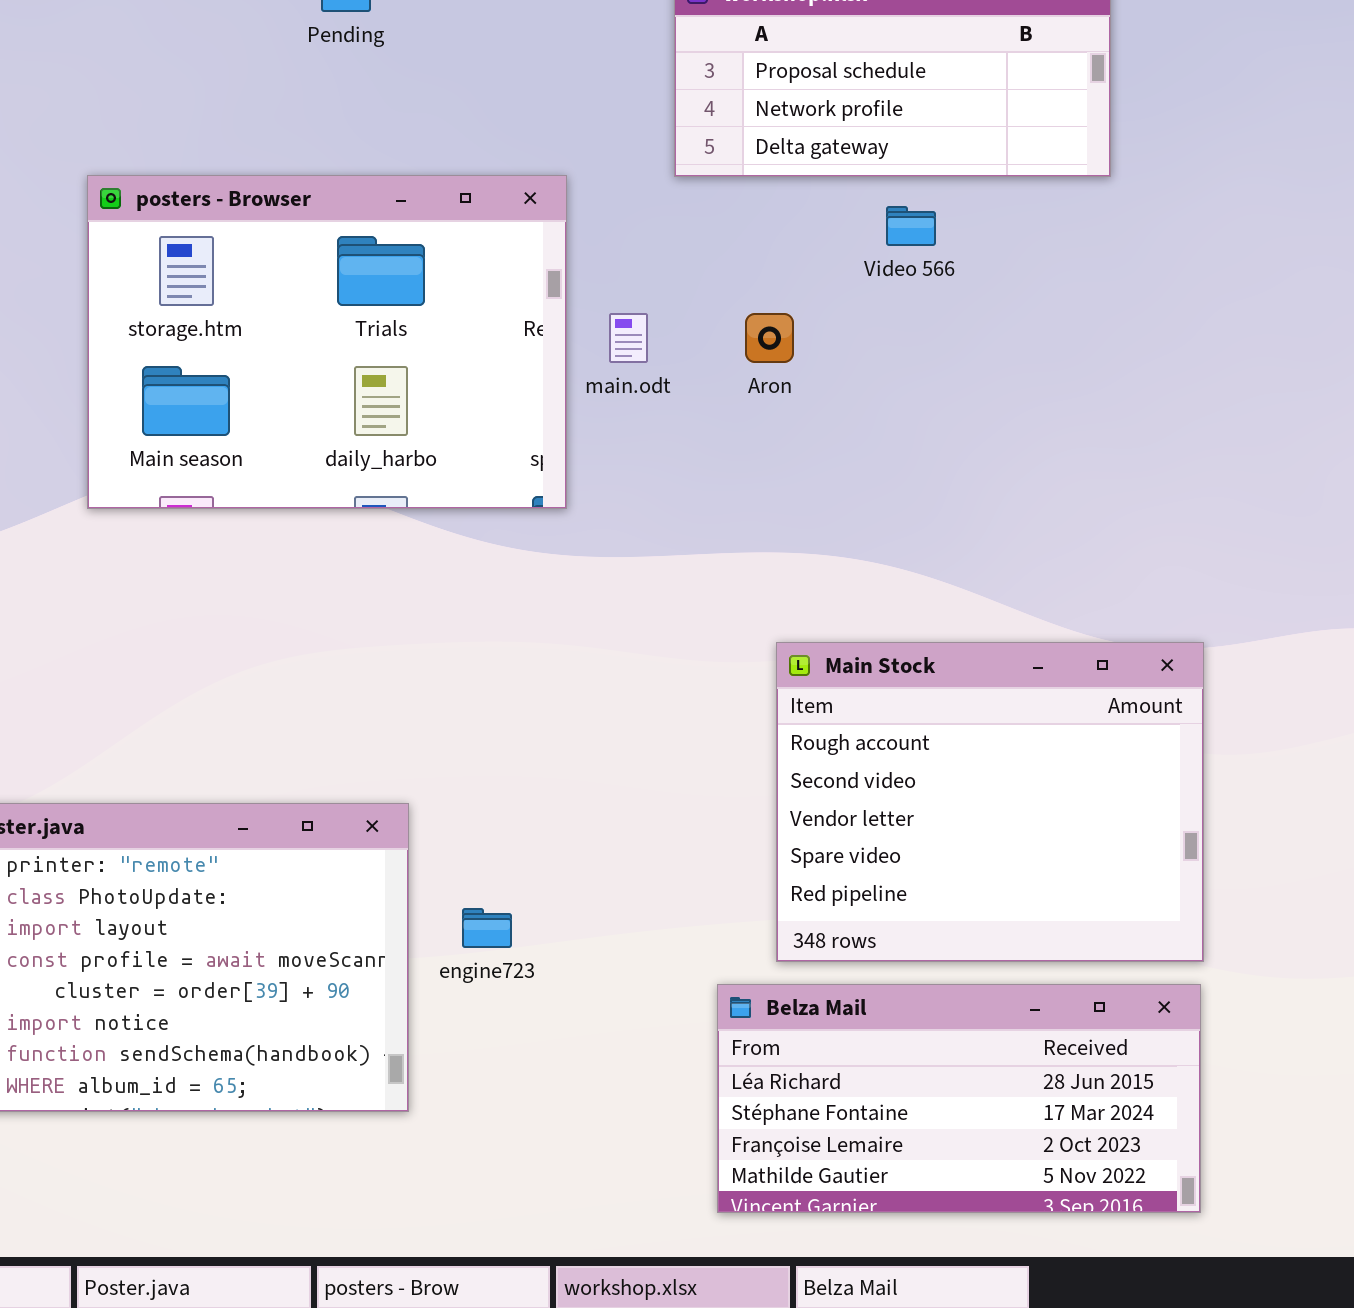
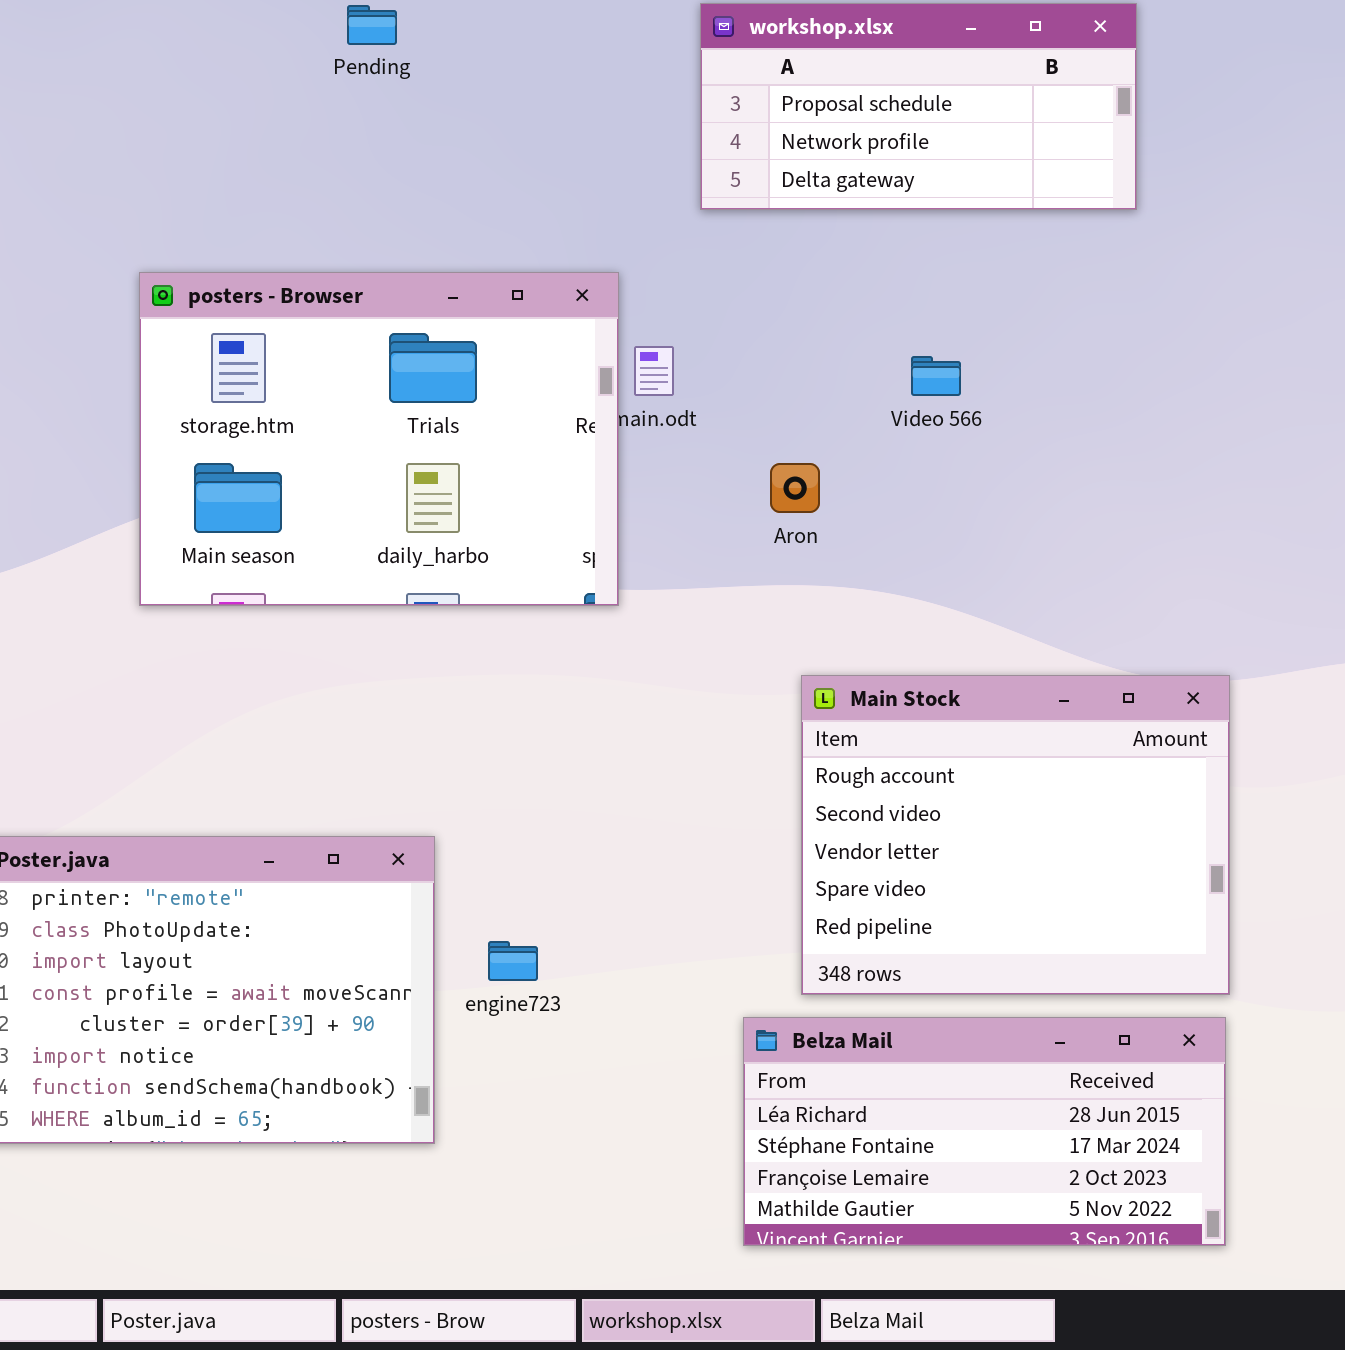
posters - Browser: [87,175,567,509] -> [139,272,619,606], moved
Video 566: [886,206,936,246] -> [911,356,961,396], moved
Aron: [745,313,794,363] -> [770,463,820,513], moved

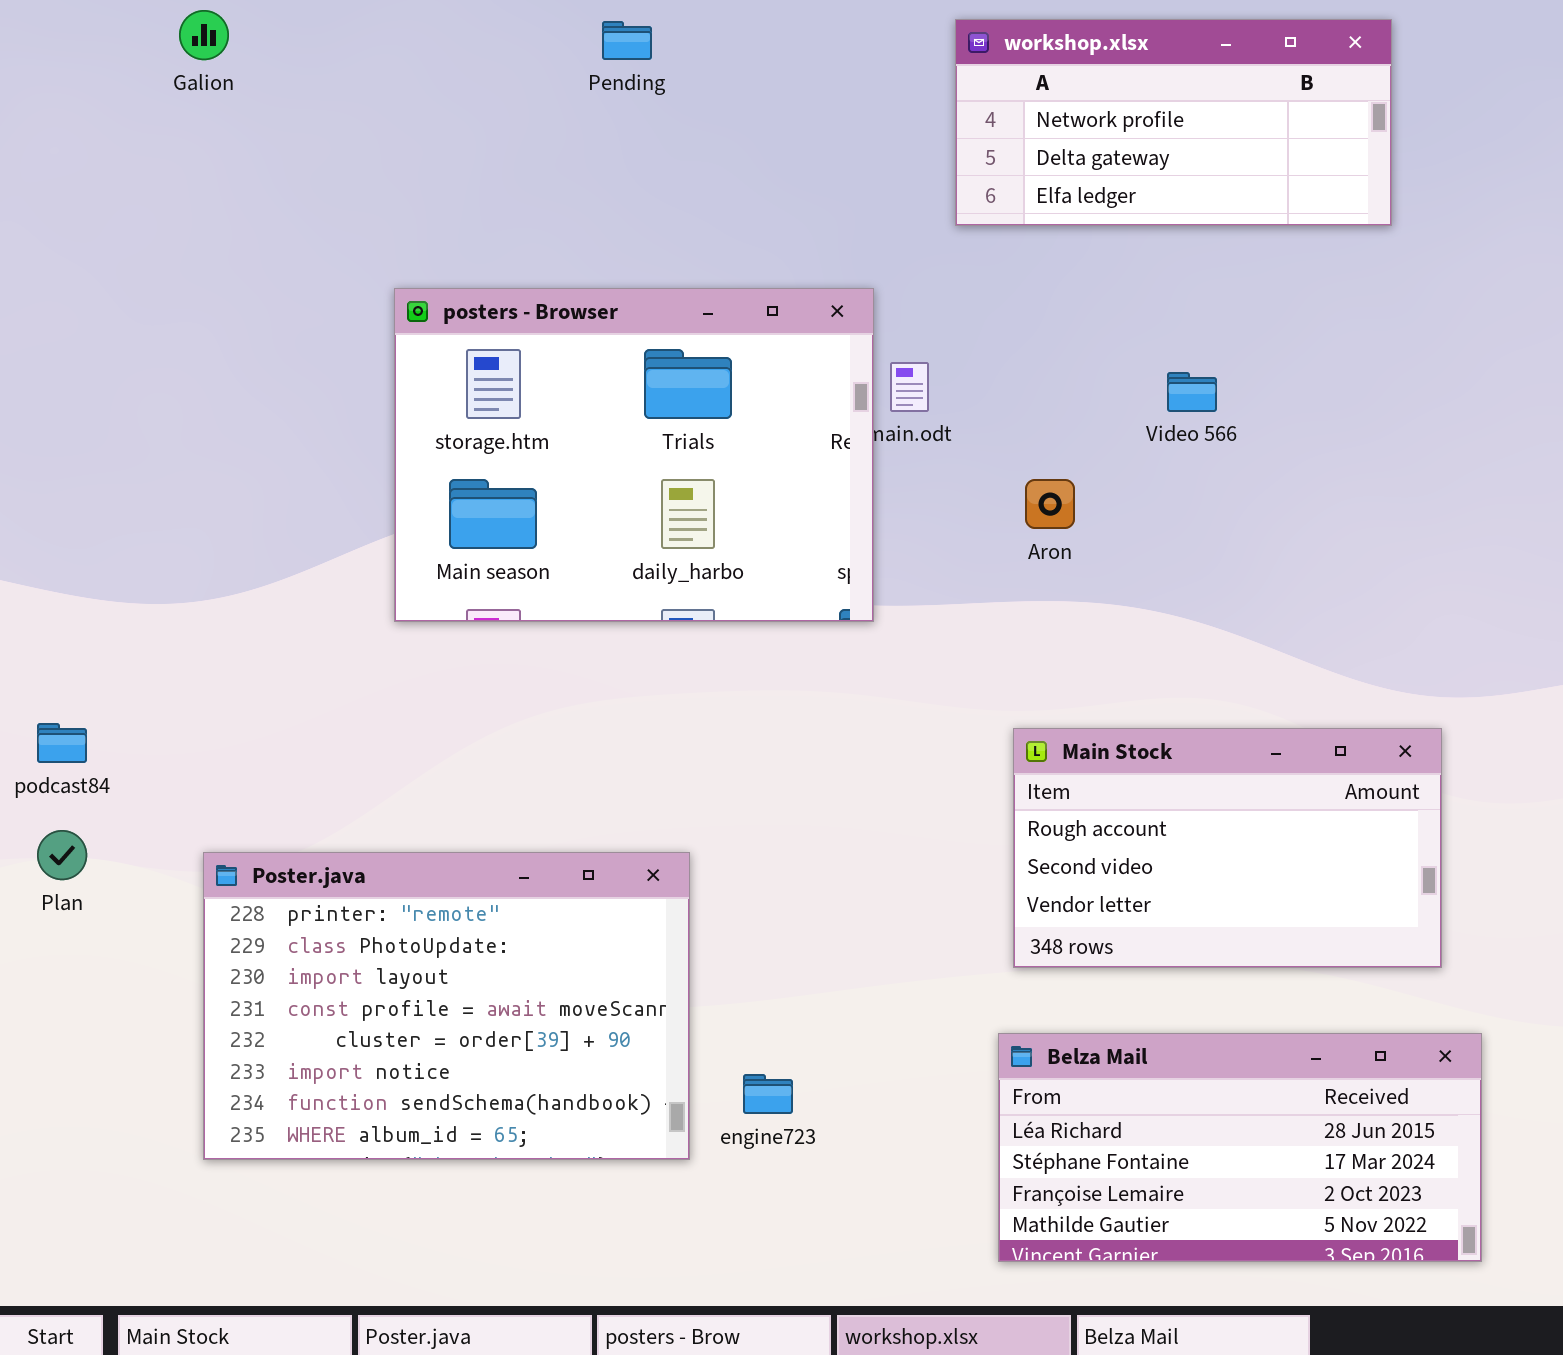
workshop.xlsx: [700,3,1137,210] -> [955,19,1392,226], scrolled down 1 row
Main Stock: [801,675,1230,995] -> [1013,728,1442,968], moved, resized
engine723: [488,941,538,981] -> [743,1074,793,1114], moved

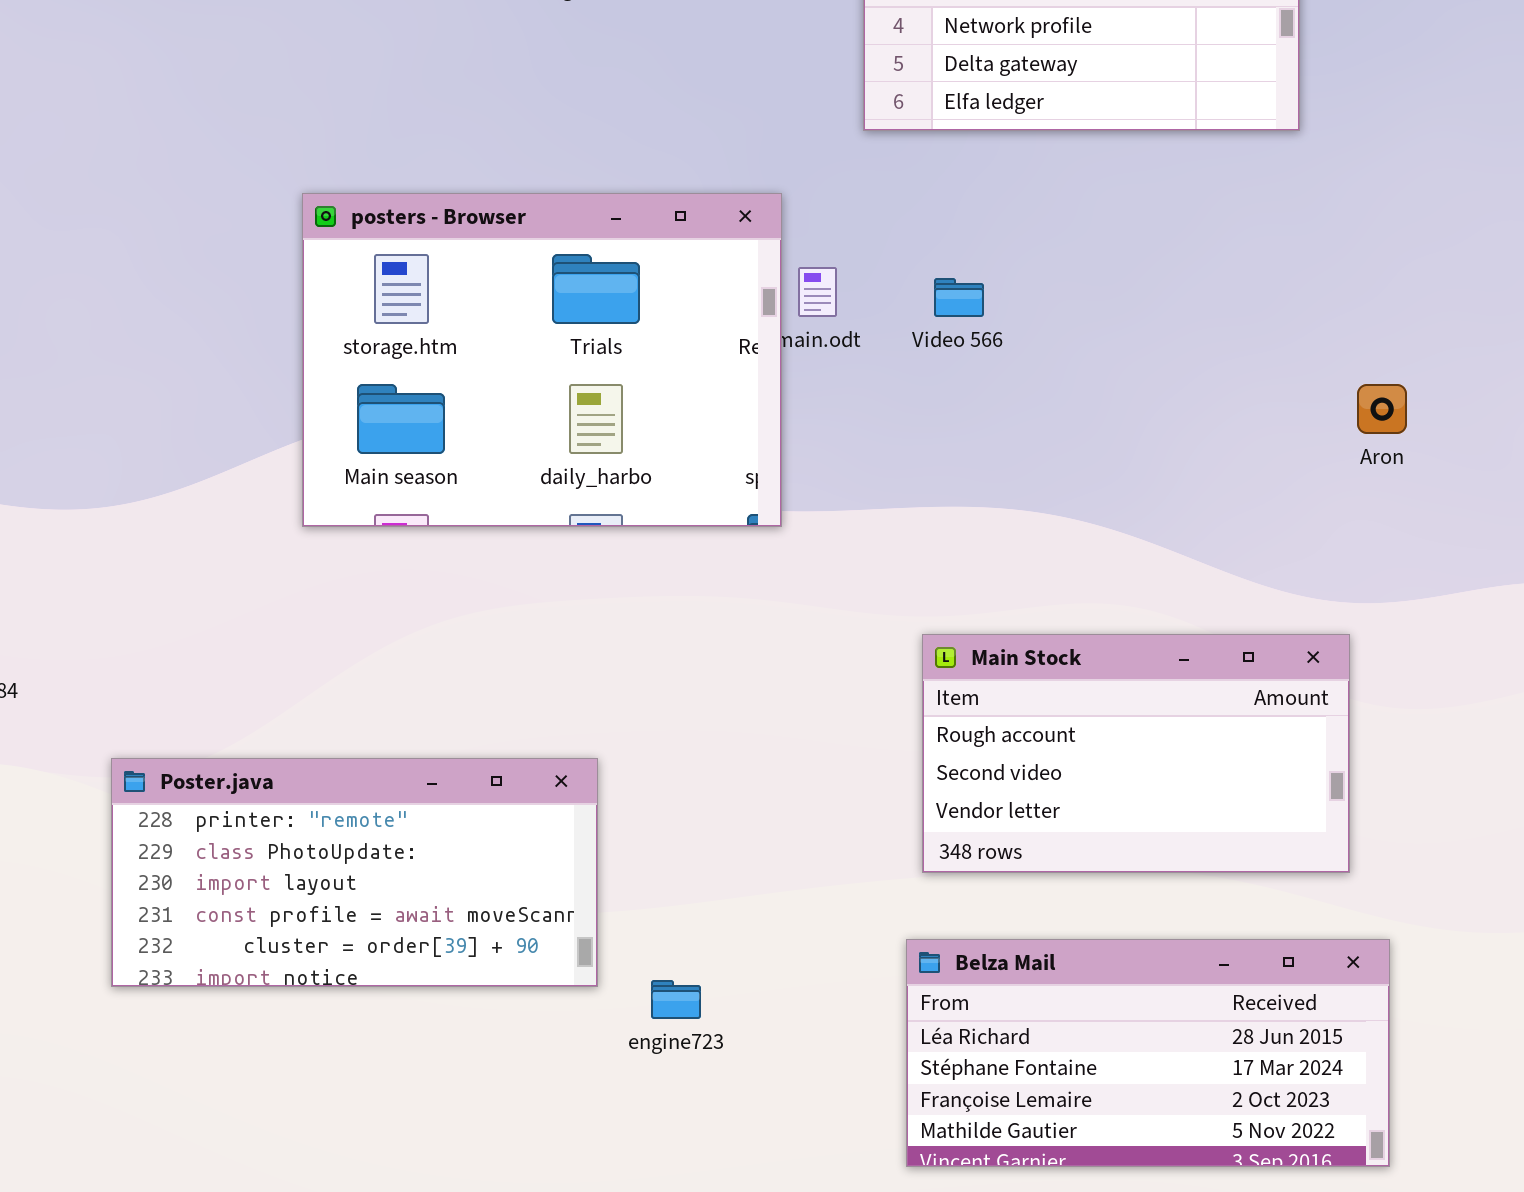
Video 566: [1167,372,1217,412] -> [934,278,984,317], moved
Aron: [1025,479,1075,529] -> [1357,384,1407,434], moved
Poster.java: [203,852,690,1160] -> [111,758,598,987], resized

